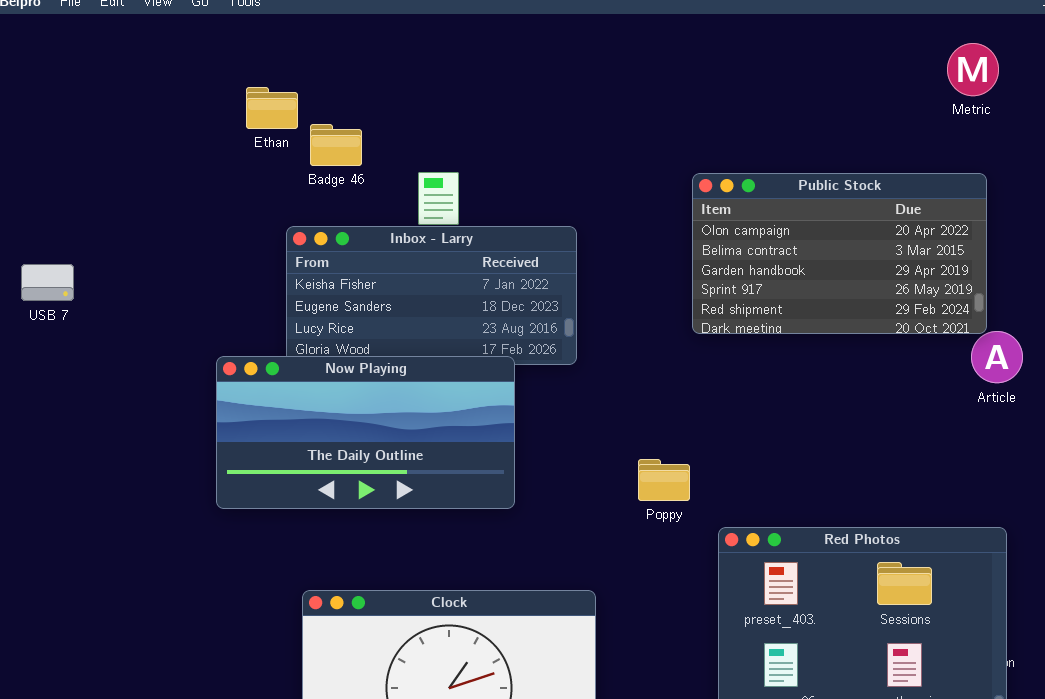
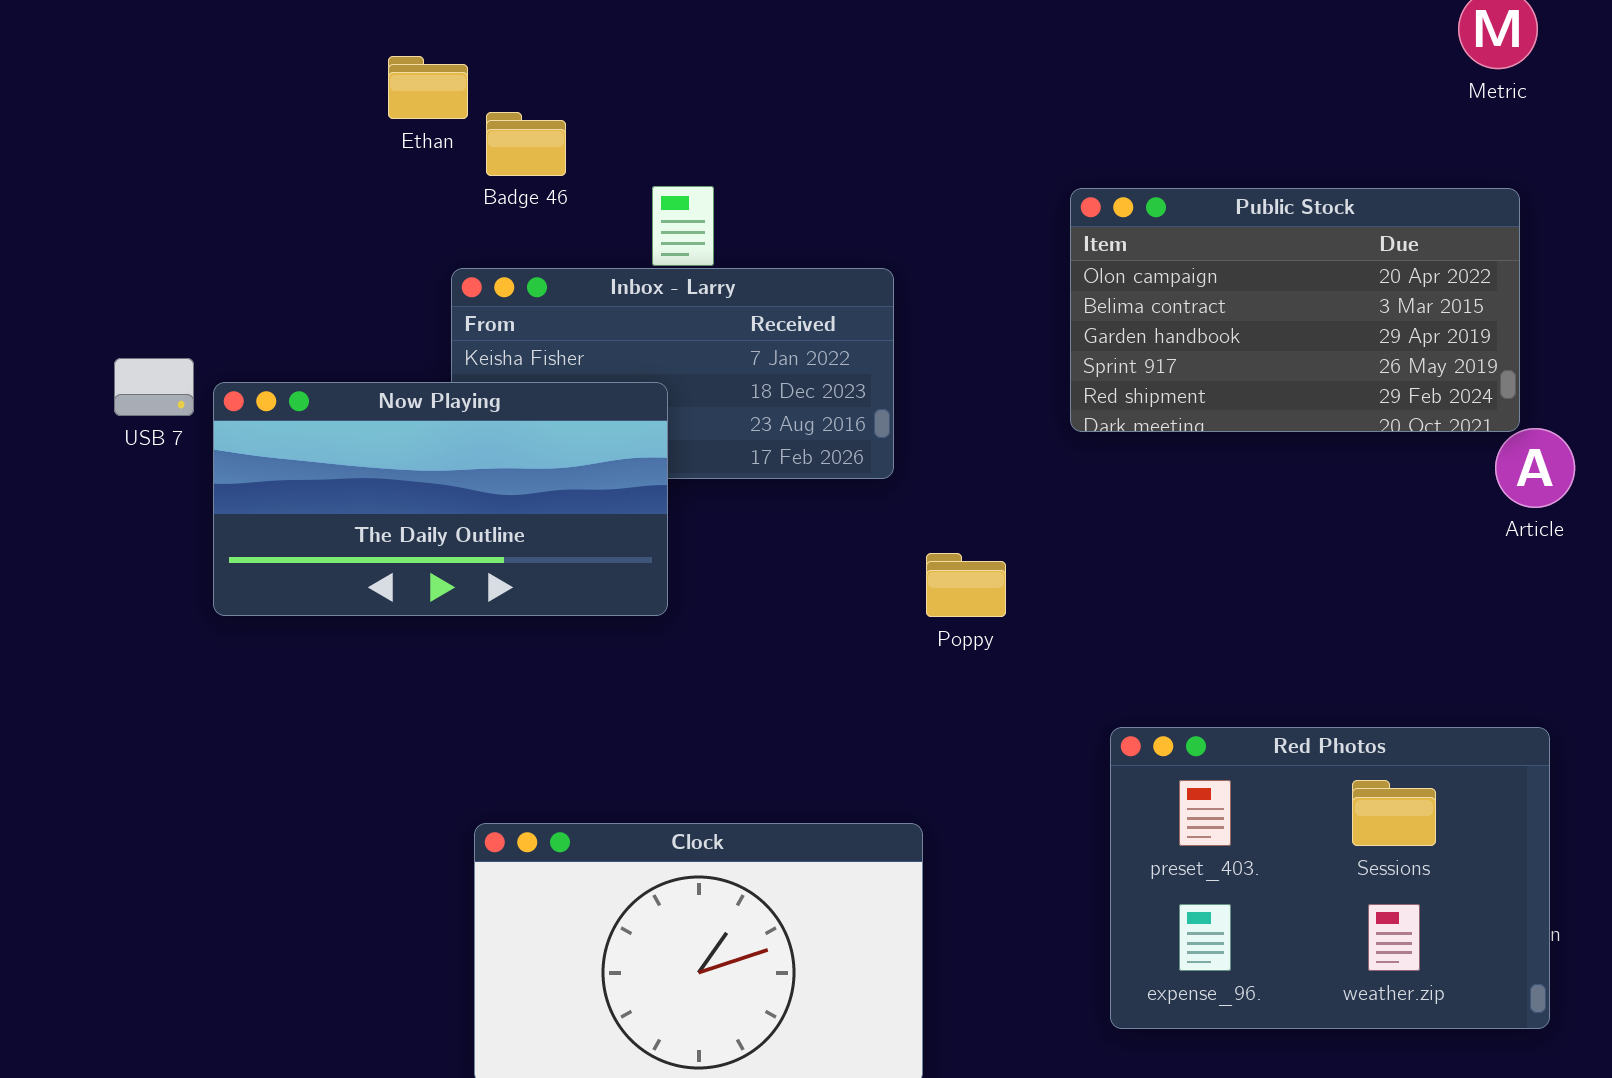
USB 7: [21,264,74,301] -> [114,358,194,416], moved
Now Playing: [216,356,515,509] -> [213,382,668,616], moved
Poppy: [638,459,690,501] -> [926,553,1006,617], moved

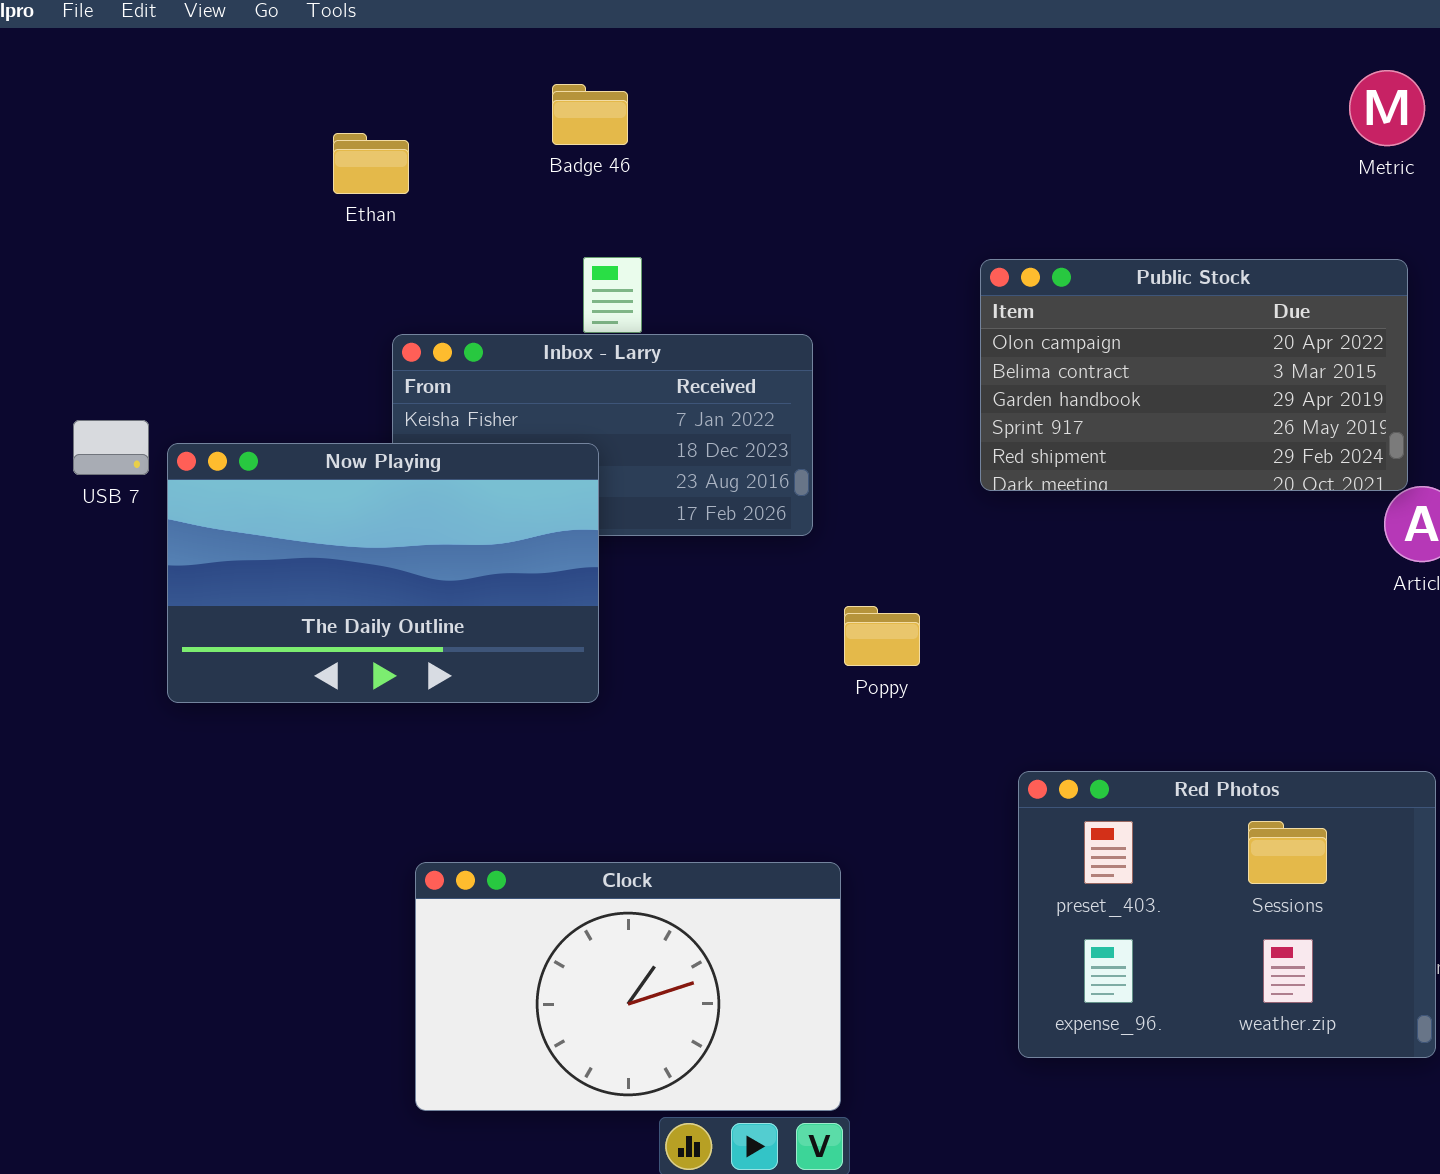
Badge 46: [486,112,566,176] -> [552,84,628,145], moved
Now Playing: [213,382,668,616] -> [167,443,599,703], resized

